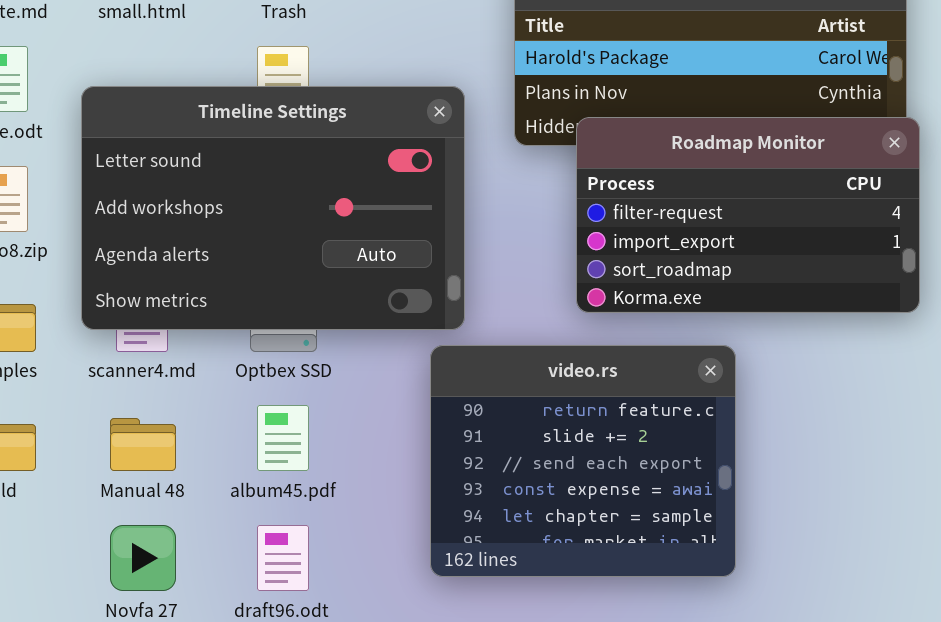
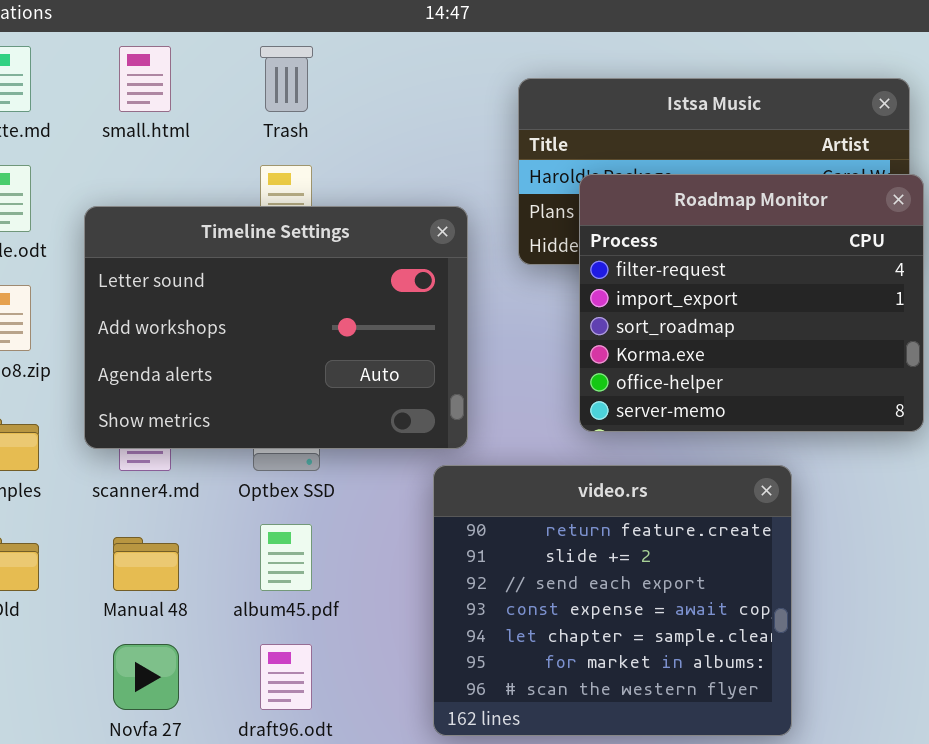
Roadmap Monitor: [576,117,920,313] -> [579,174,924,432], resized
video.rs: [430,345,736,577] -> [433,465,792,736], resized

